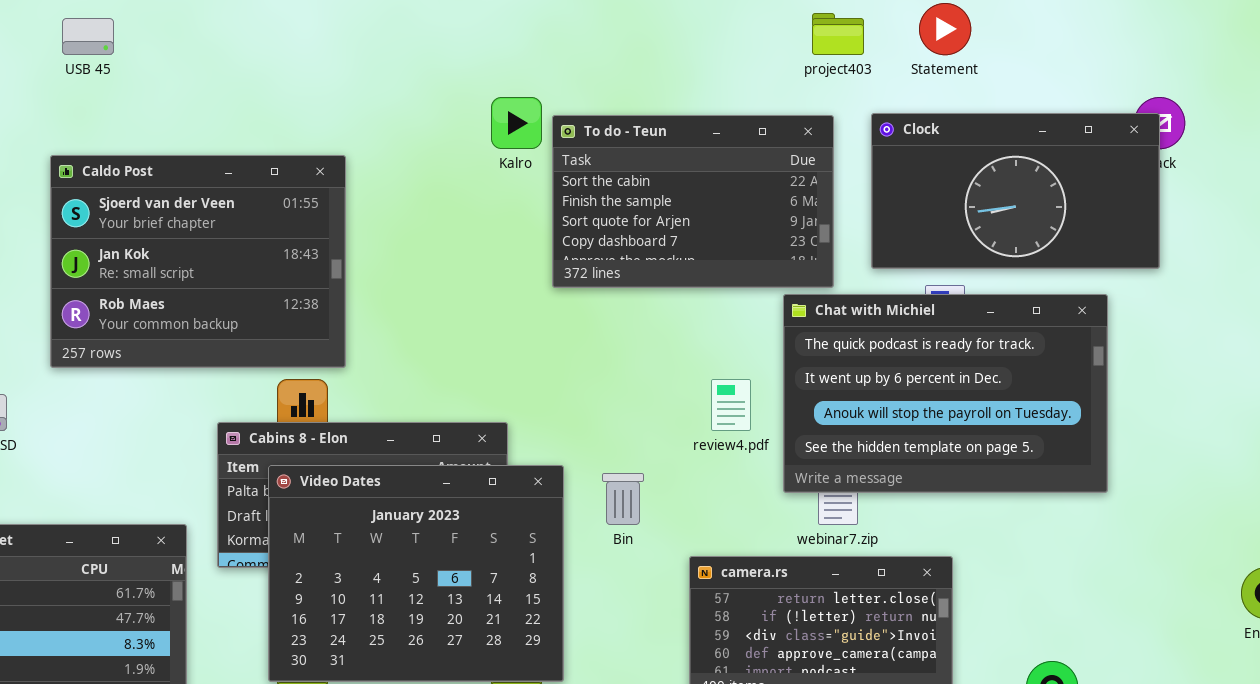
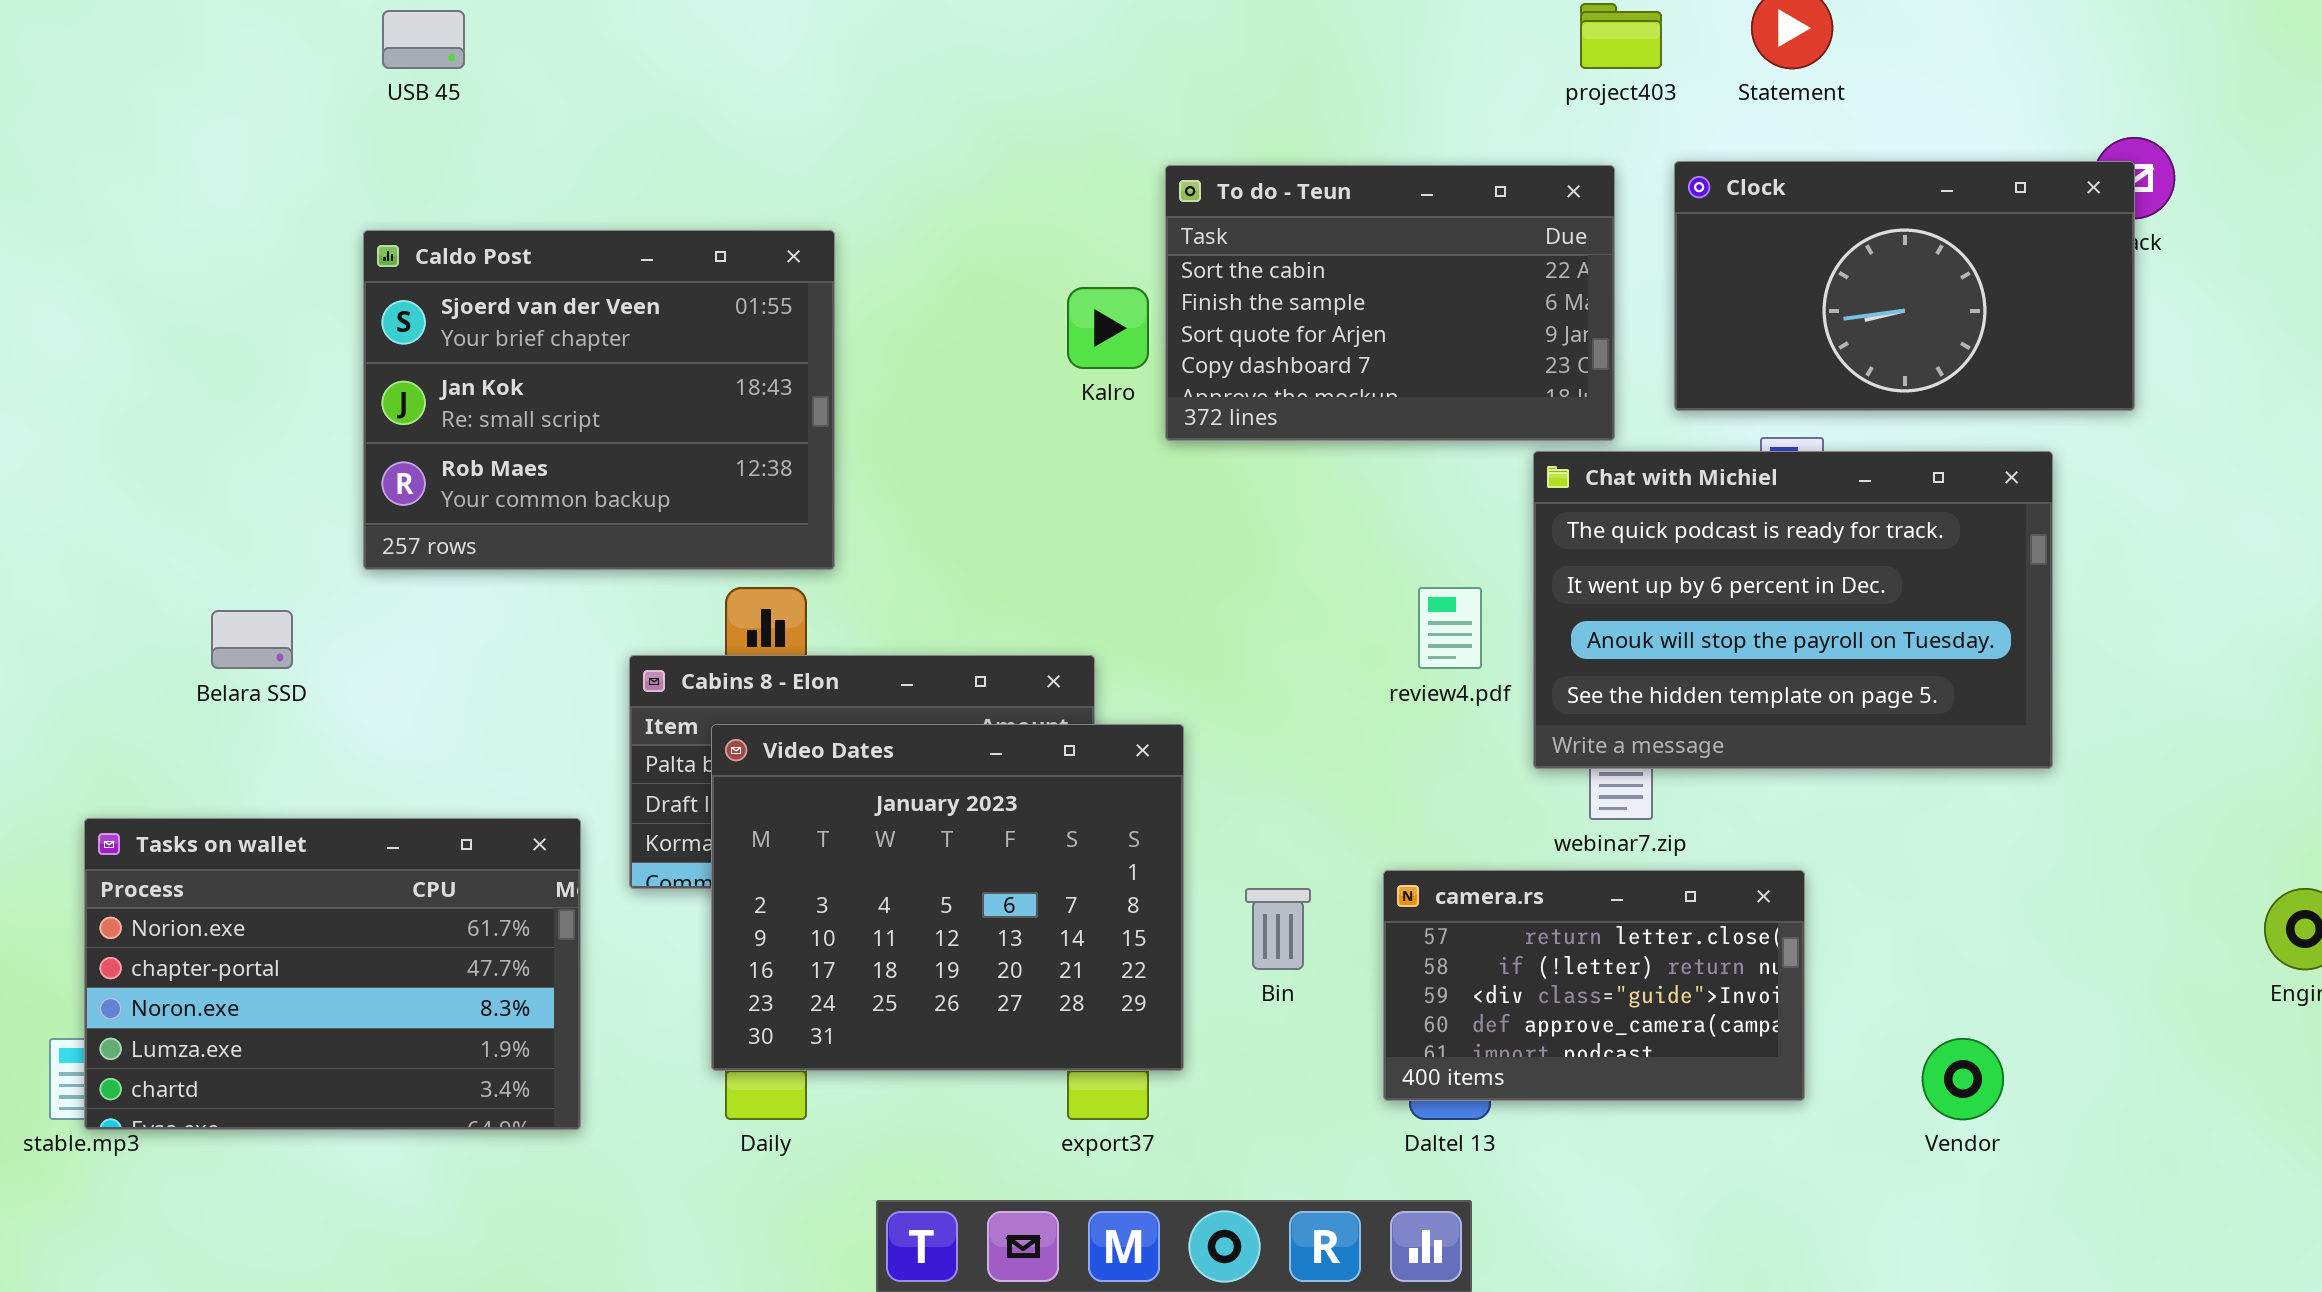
Kalro: [491,97,542,149] -> [1067,287,1149,369], moved
Bin: [602,473,644,525] -> [1245,888,1311,970], moved

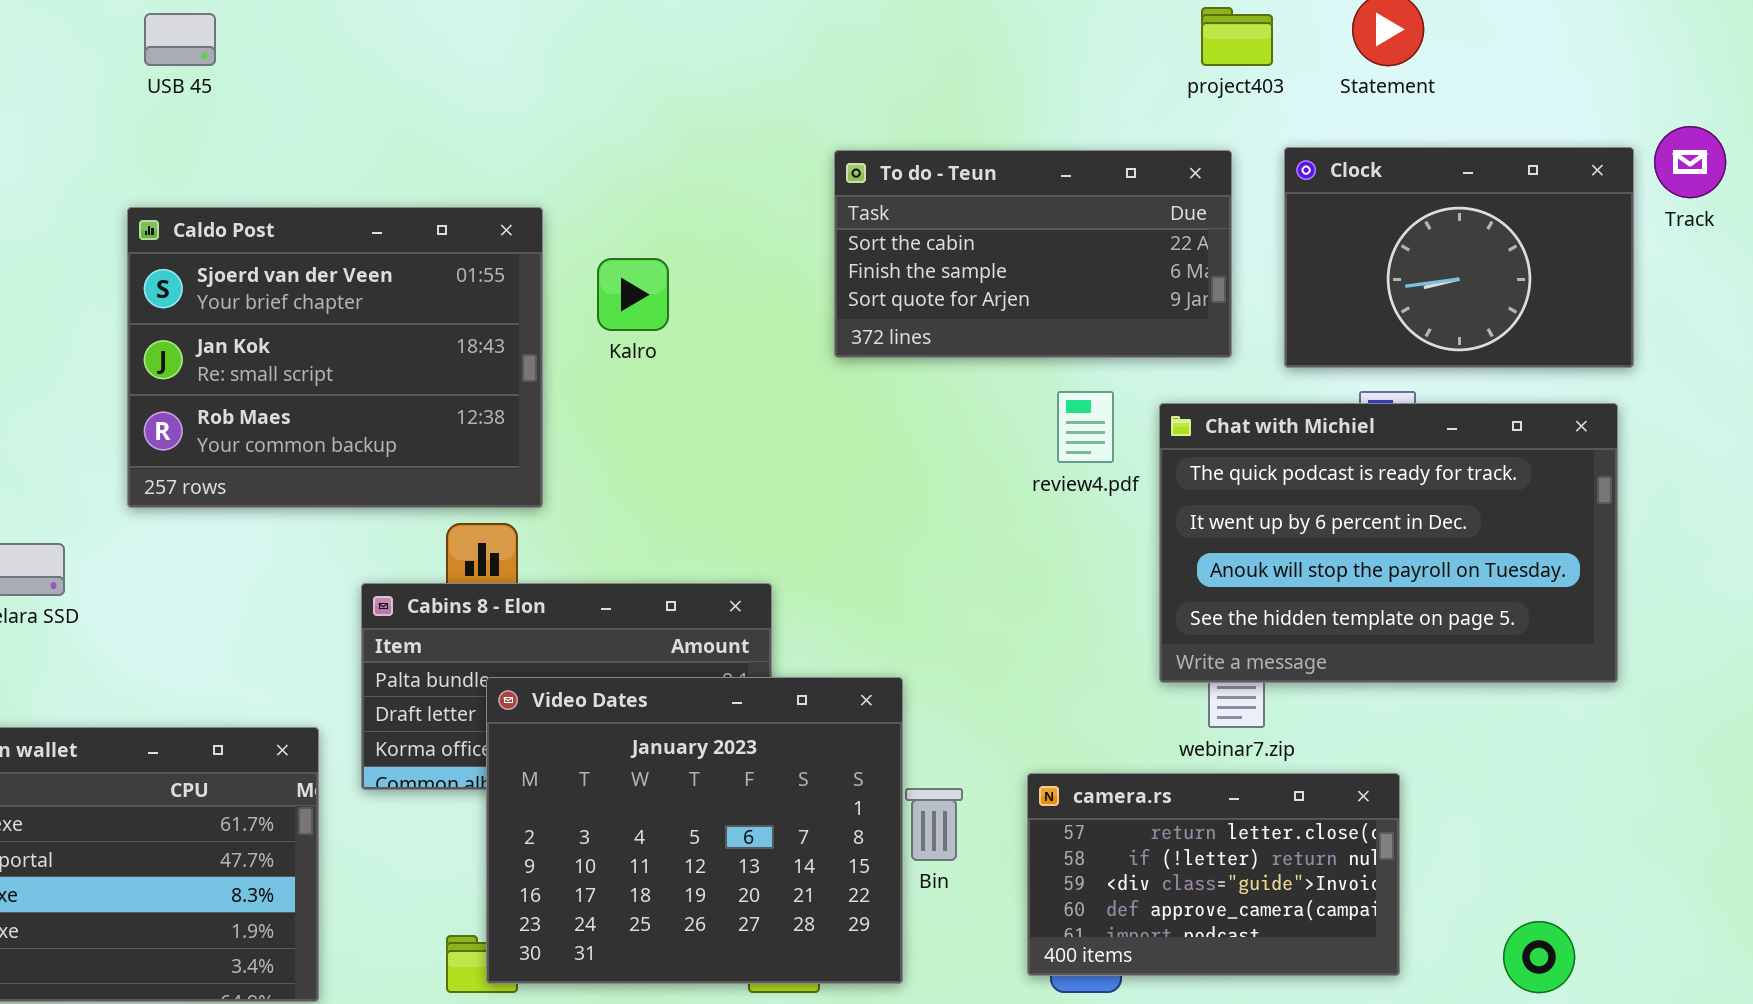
Clock: [1674,161,2135,411] -> [1284,147,1634,368], resized
To do - Teun: [1165,165,1615,441] -> [834,150,1232,358], resized
Kalro: [1067,287,1149,369] -> [597,258,669,331], moved
review4.pdf: [1418,587,1482,669] -> [1057,391,1114,463], moved
Video Dates: [711,724,1184,1071] -> [486,677,903,984], moved

